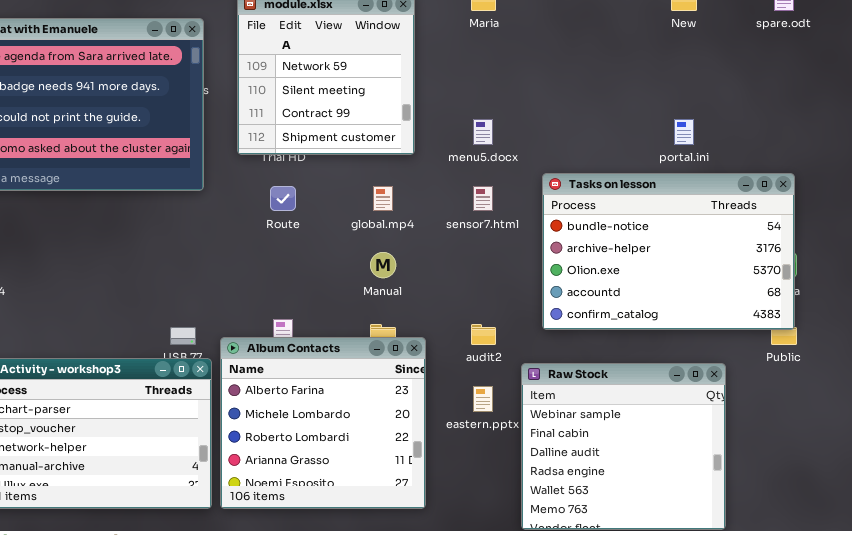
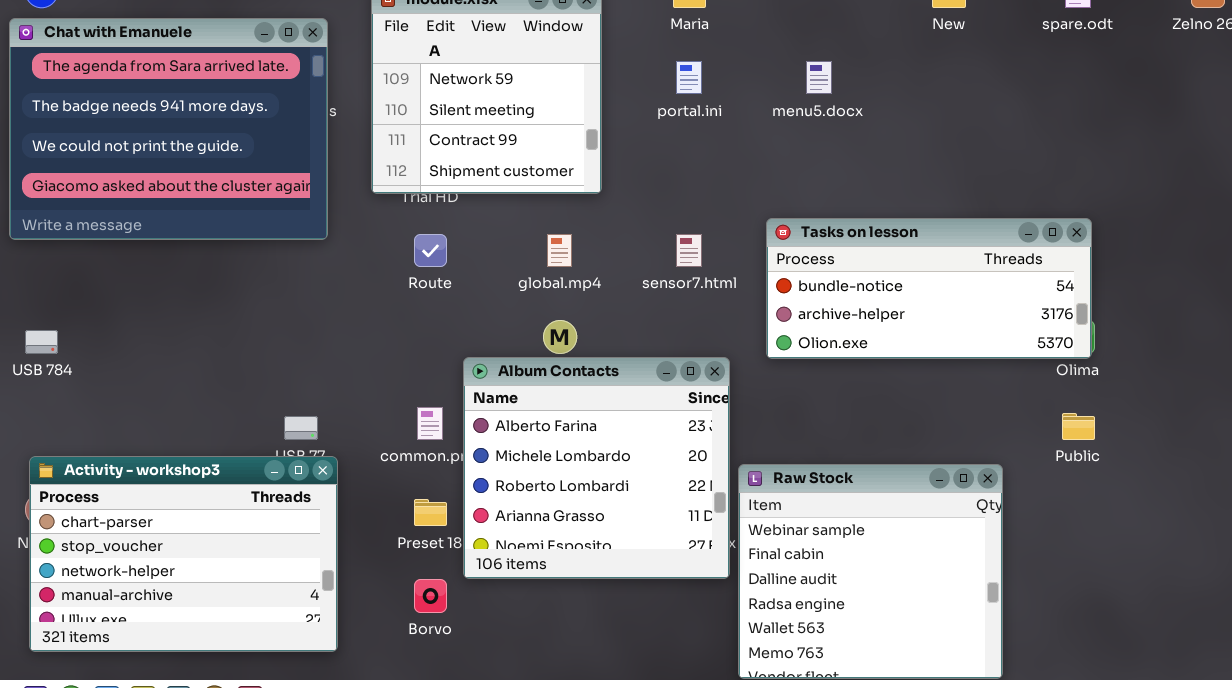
menu5.docx: [473,119,493,145] -> [806,61,832,94], moved
portal.ini: [674,119,694,145] -> [676,61,702,94], moved
Tasks on lesson: [542,173,795,330] -> [766,218,1092,359], resized
Album Contacts: [220,337,426,509] -> [463,357,730,579], moved

